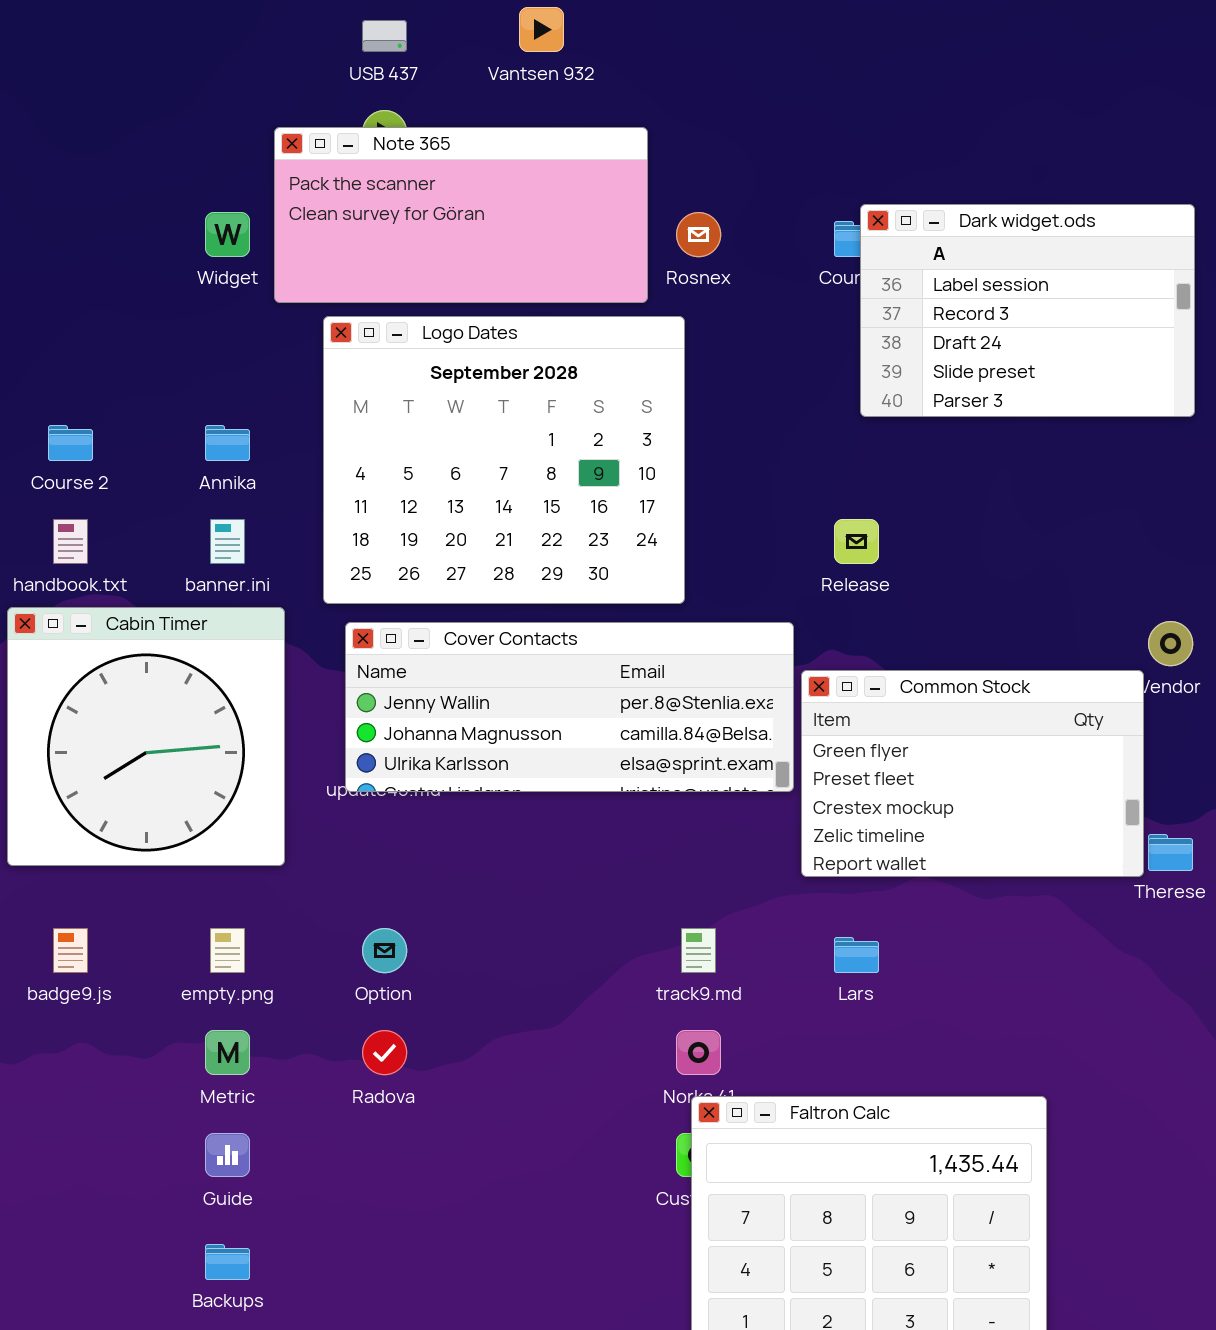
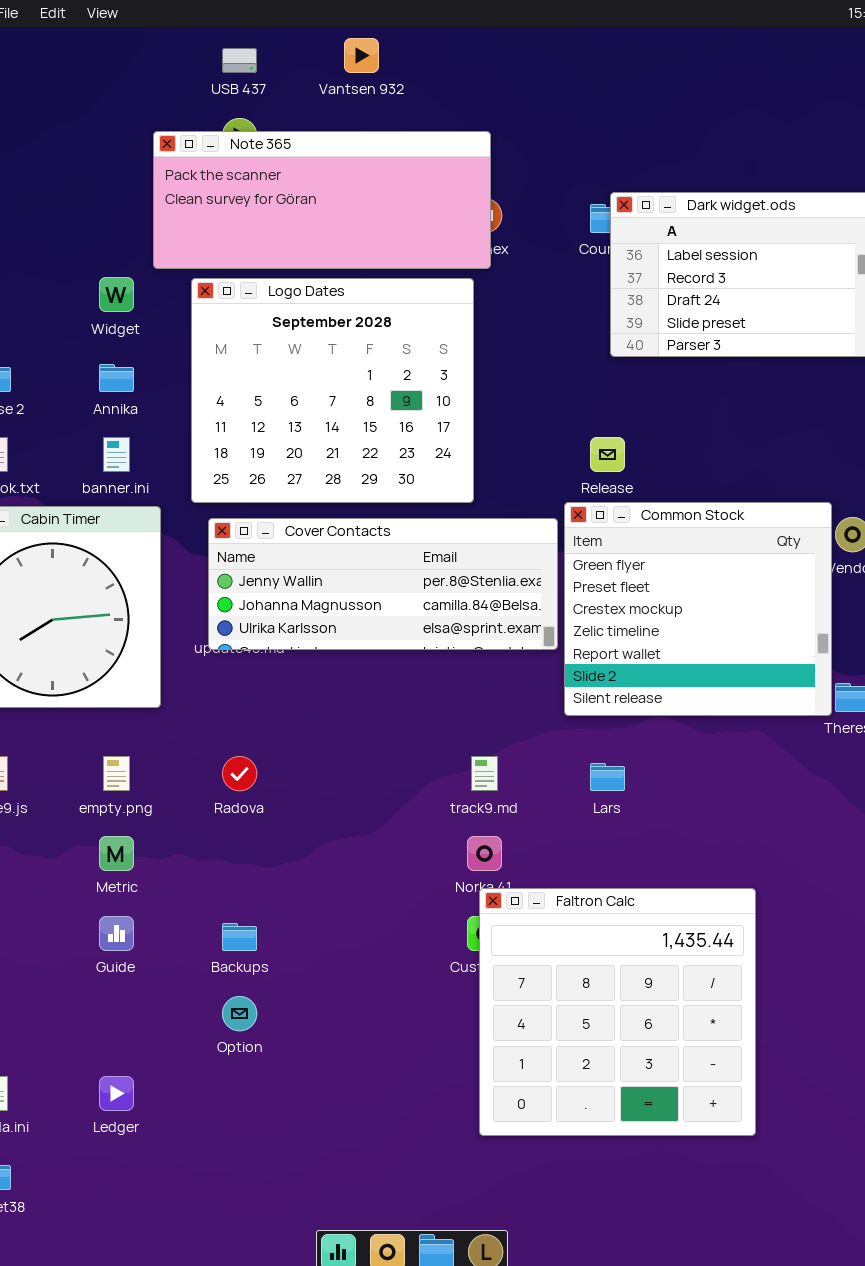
Note 365: [274,127,648,303] -> [153,131,491,269], resized
Widget: [205,212,250,257] -> [99,277,134,312], moved
Common Stock: [801,670,1144,877] -> [564,502,832,716], resized
Option: [362,928,407,973] -> [222,996,257,1031], moved
Radova: [362,1030,407,1075] -> [222,756,257,791], moved
Backups: [205,1244,250,1280] -> [222,923,257,951], moved

